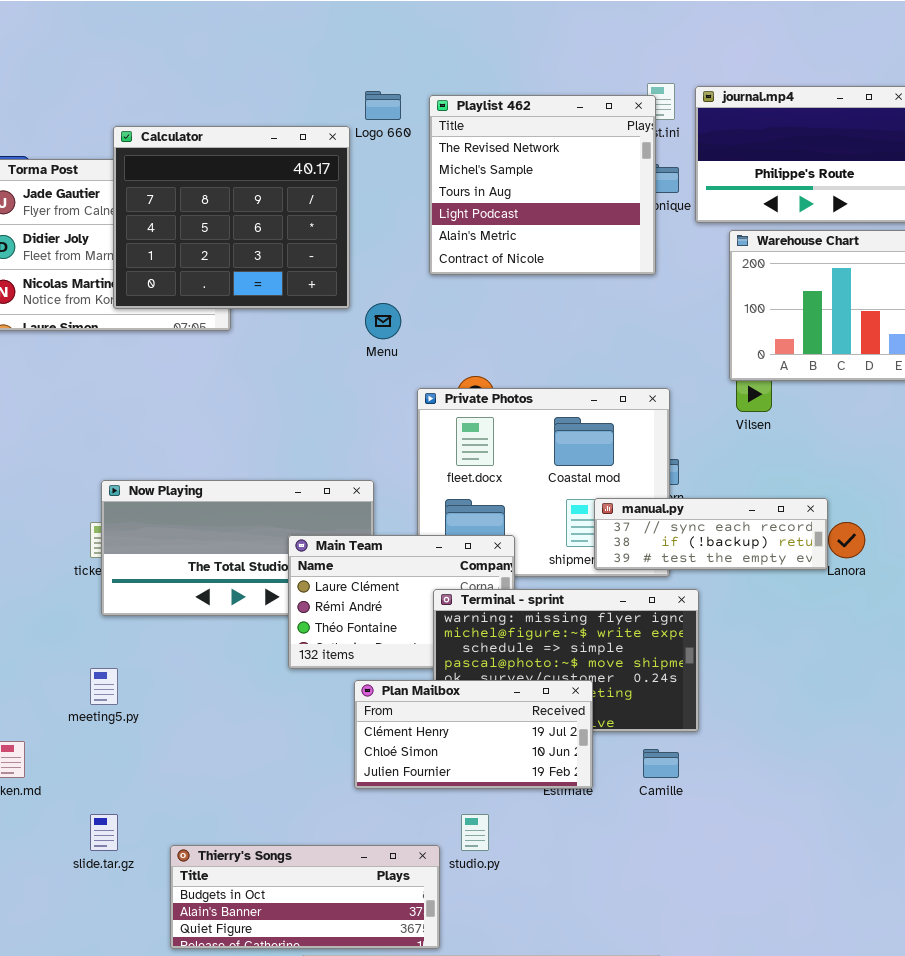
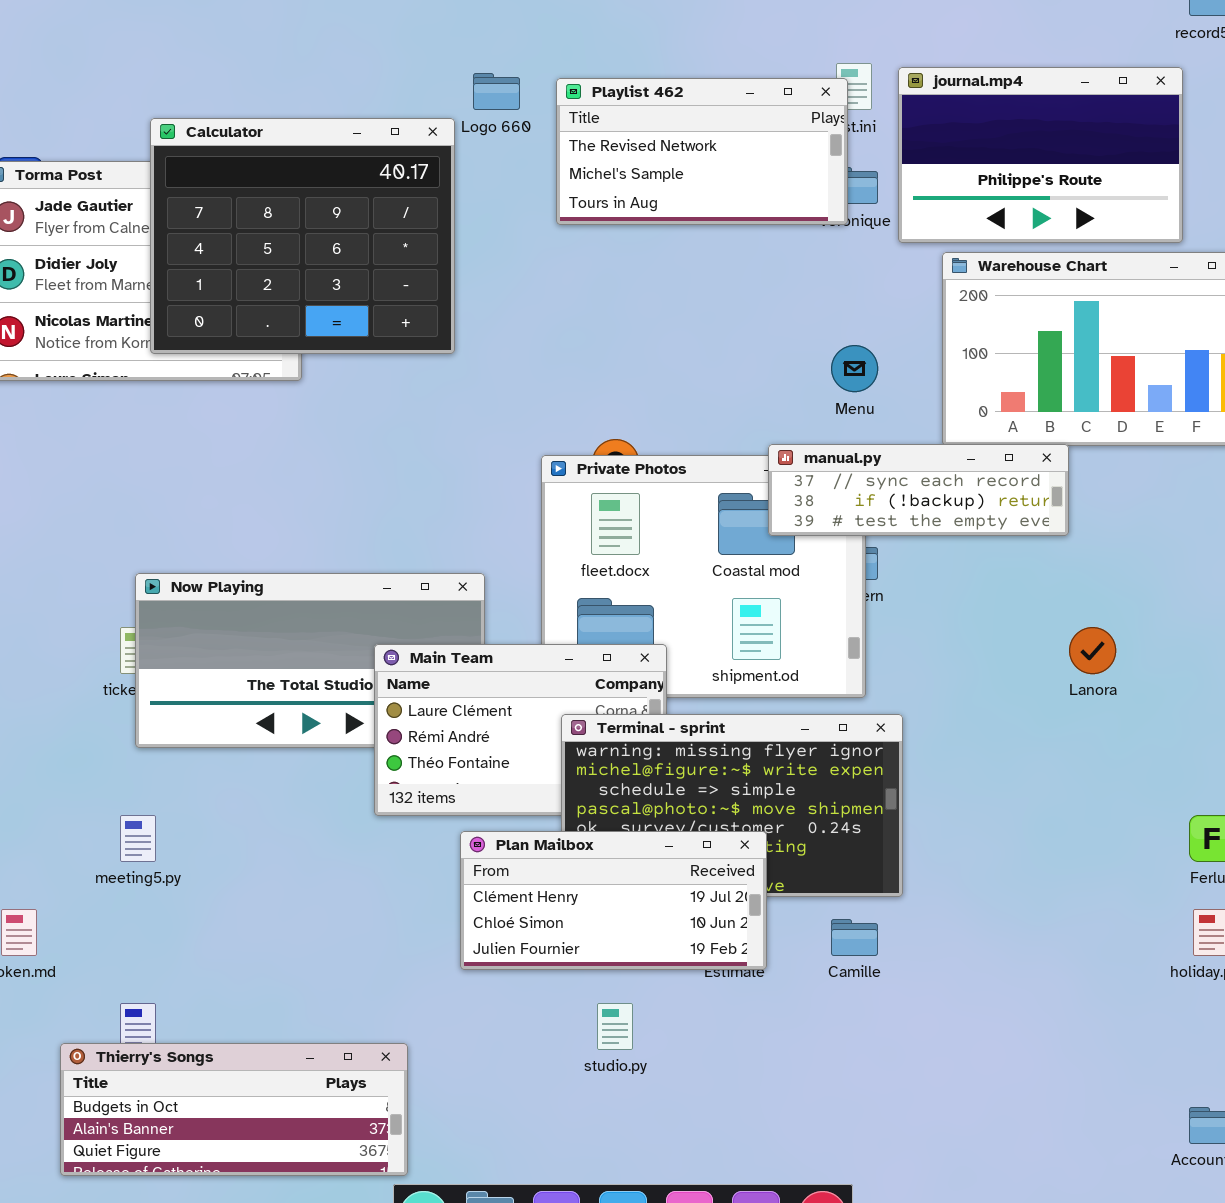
Playlist 462: [429,95,656,275] -> [556,78,848,225], resized
Menu: [365,303,401,339] -> [831,345,878,392], moved
manual.py: [594,498,828,570] -> [768,444,1069,536], moved
Thierry's Songs: [170,845,440,949] -> [60,1043,408,1176], moved

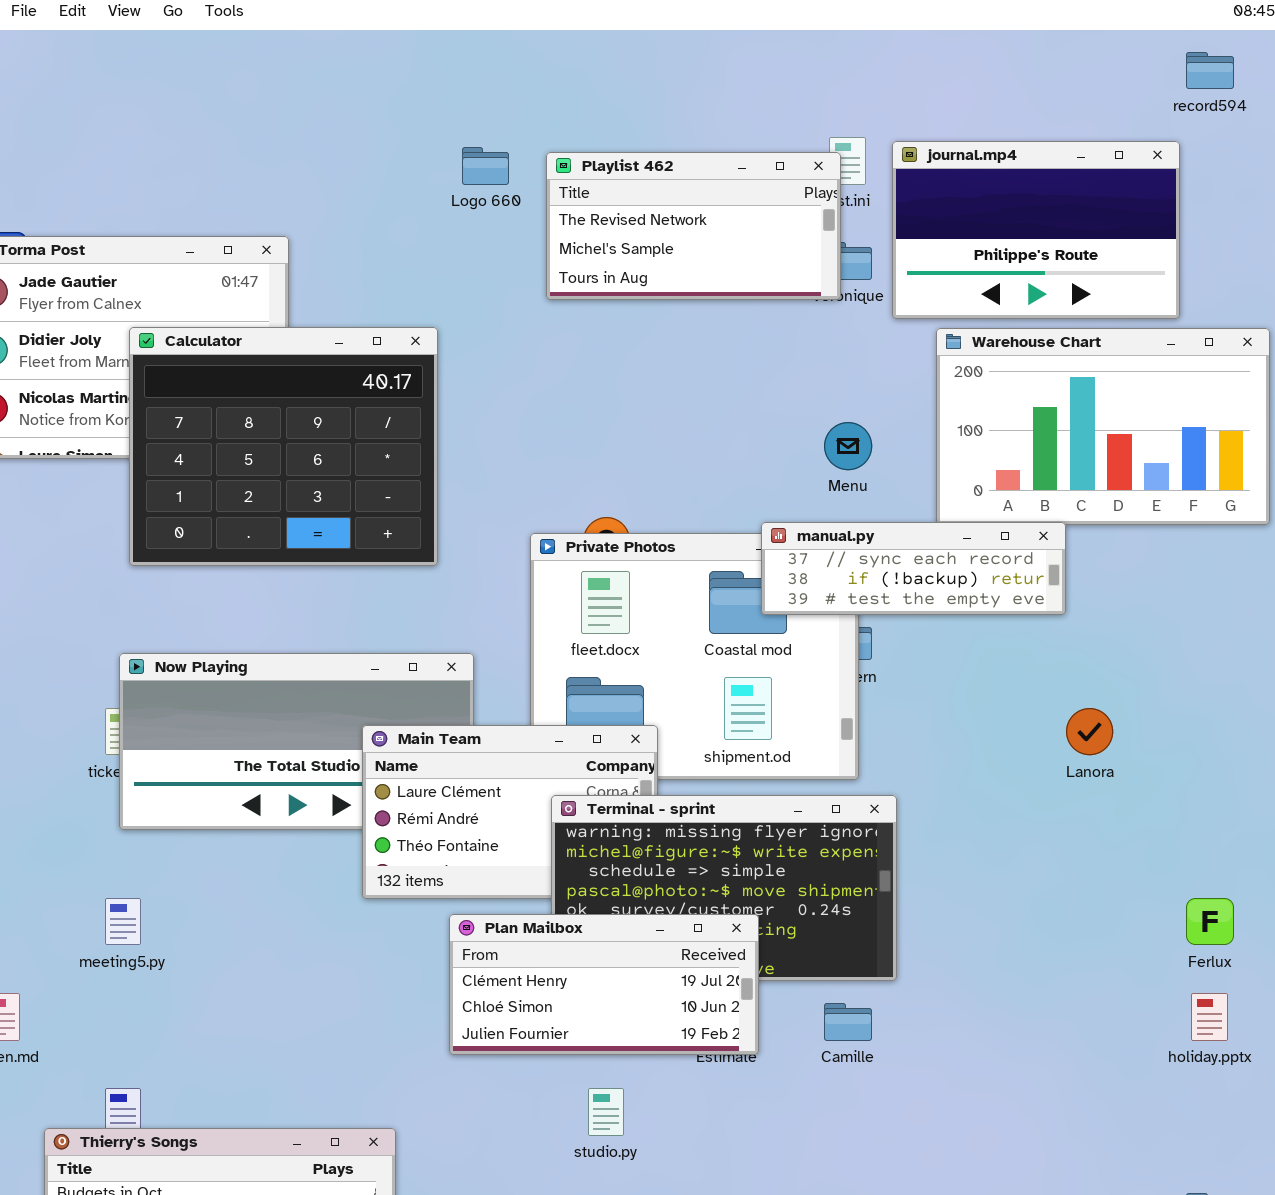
Calculator: [150,118,455,354] -> [129,327,438,566], moved

